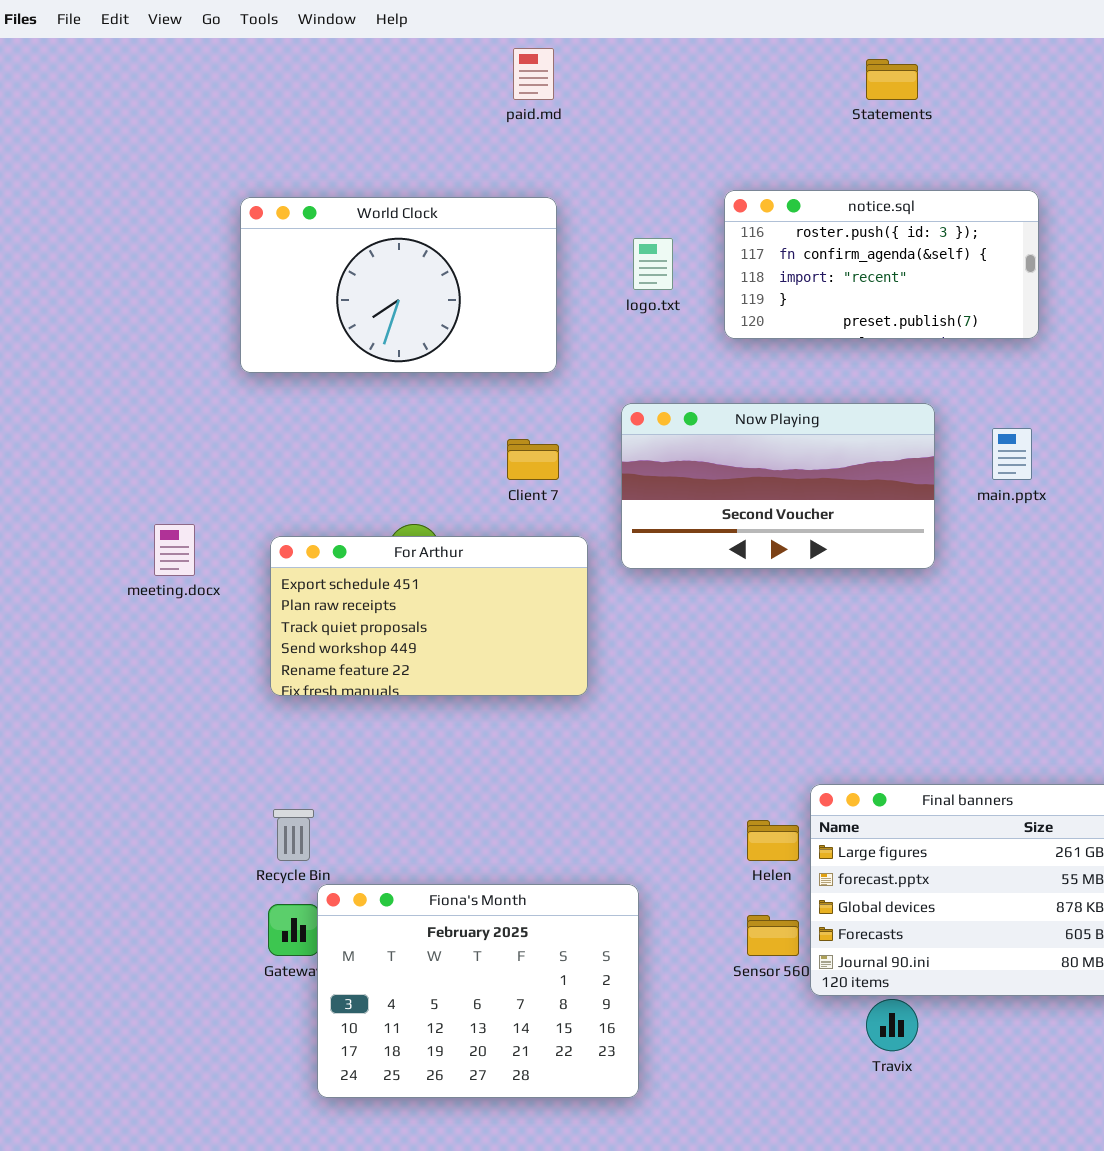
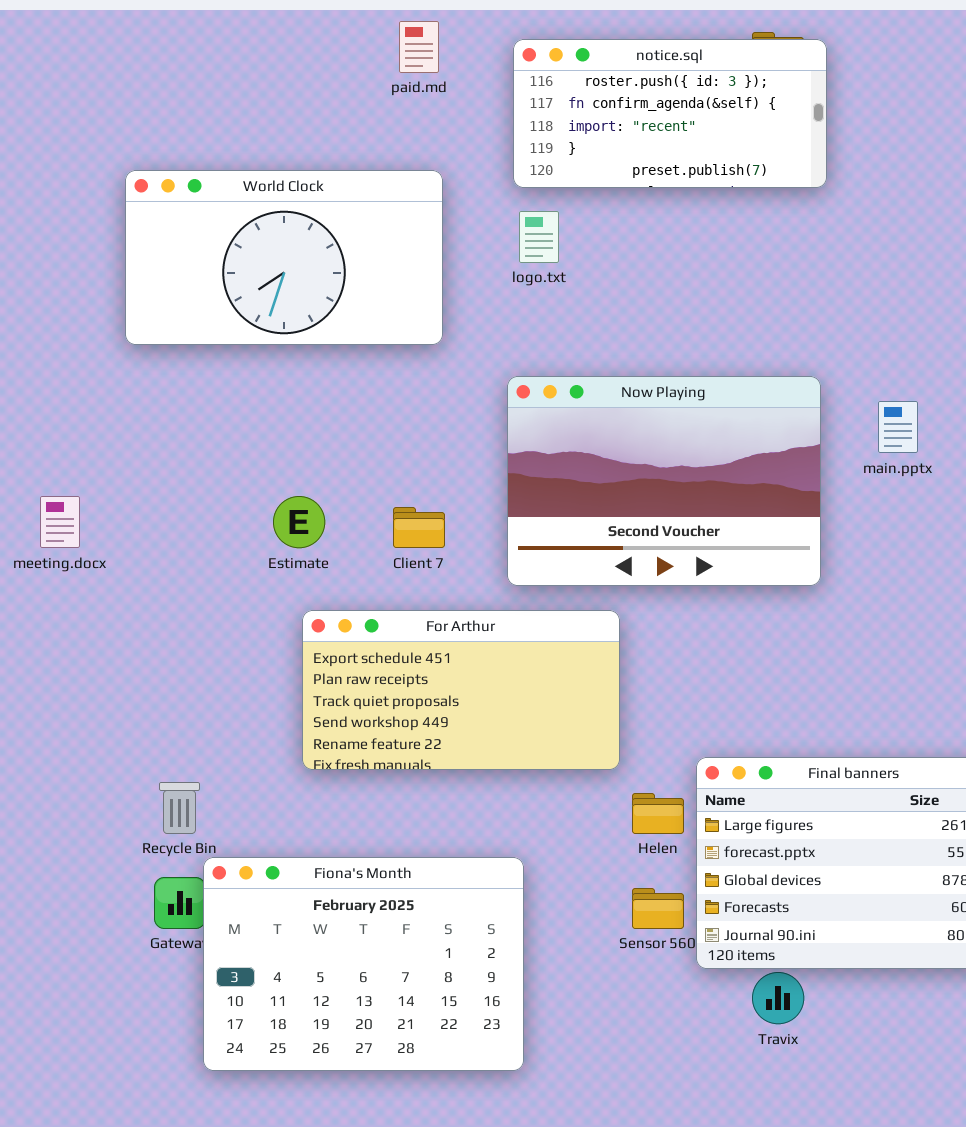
notice.sql: [724,190,1039,339] -> [513,39,827,188], moved
Now Playing: [621,403,935,569] -> [507,376,821,586], resized
Client 7: [507,439,559,480] -> [393,507,445,548], moved
For Arthur: [270,536,588,696] -> [302,610,620,770], moved

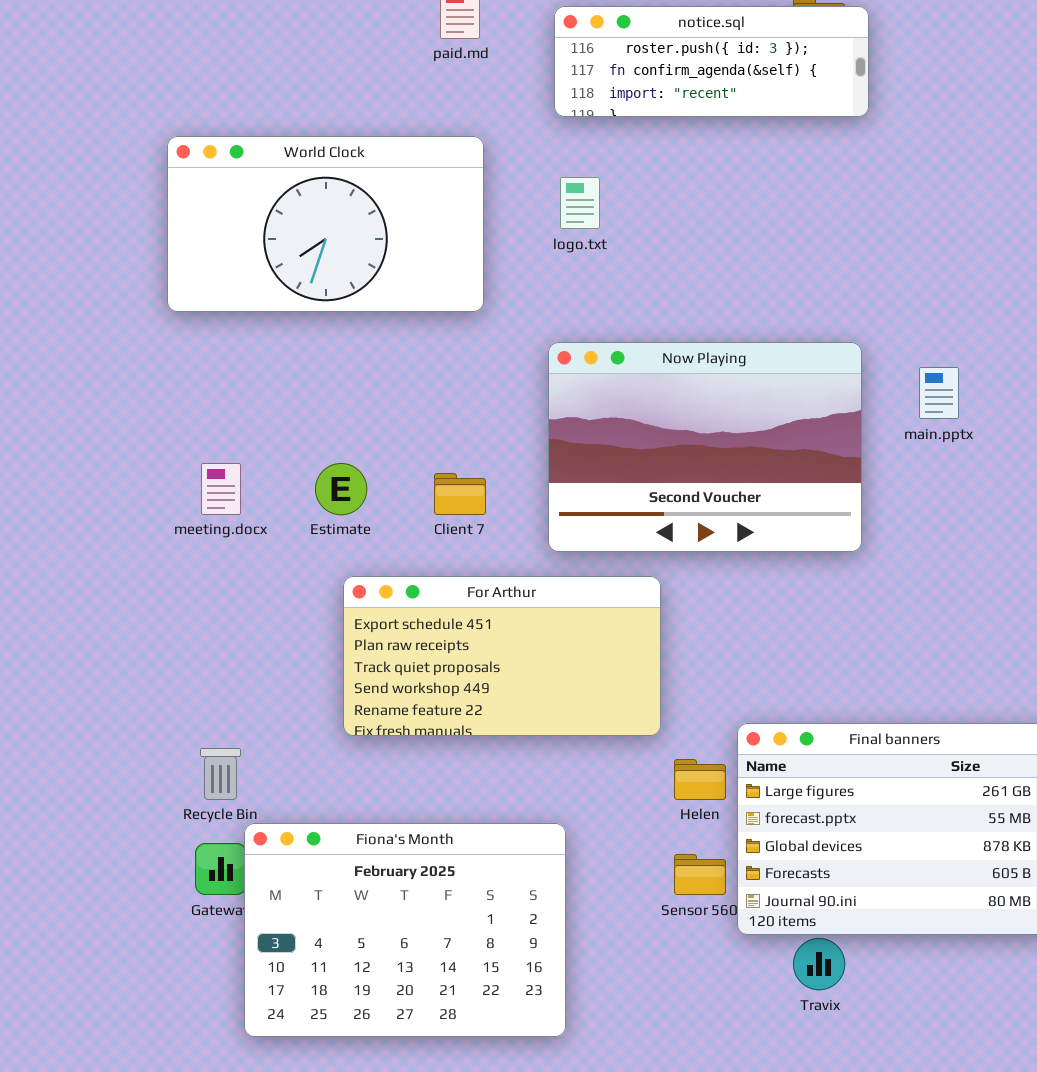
notice.sql: [513,39,827,188] -> [554,6,869,117], resized
meeting.docx: [40,496,80,548] -> [201,463,241,515], moved

